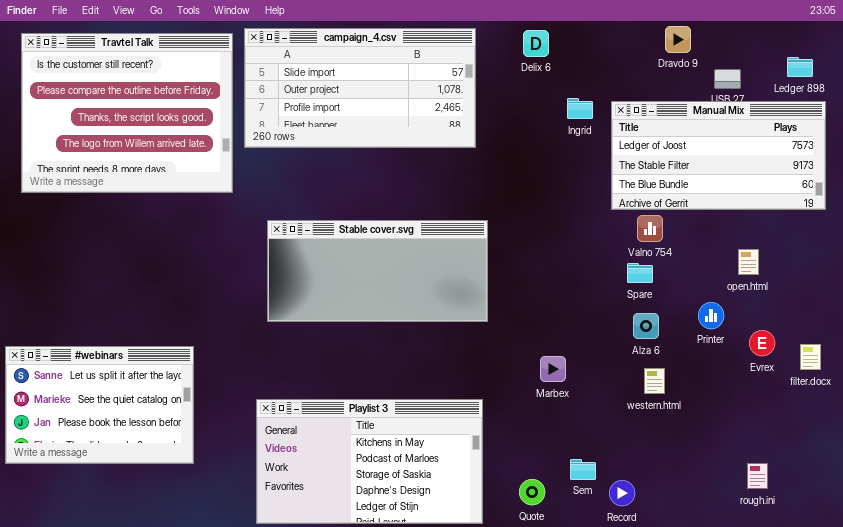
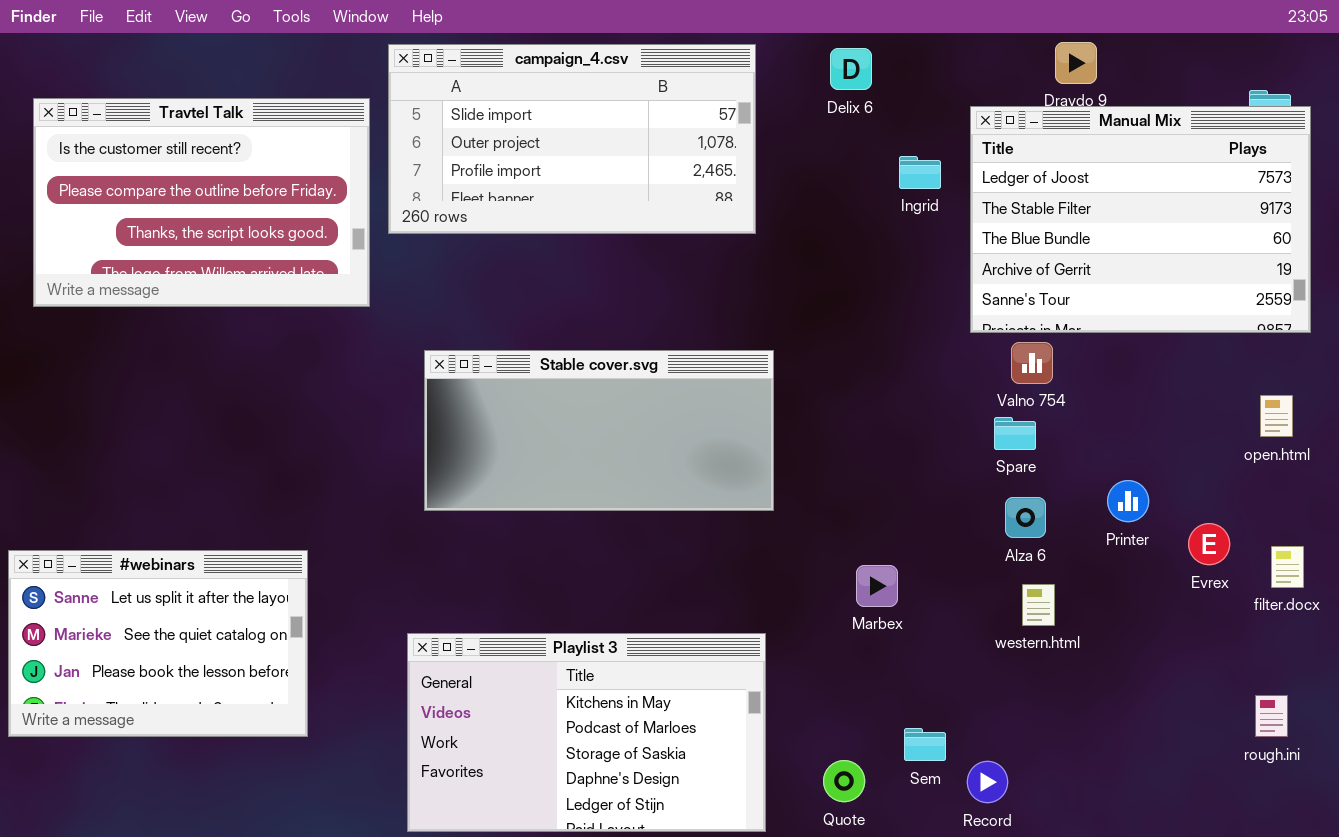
Travtel Talk: [21,33,233,193] -> [33,98,370,307], resized
Manual Mix: [611,101,826,210] -> [970,106,1311,333], resized
open.html: [738,249,759,275] -> [1260,395,1293,437], moved
rough.ini: [747,463,768,489] -> [1255,695,1288,737], moved

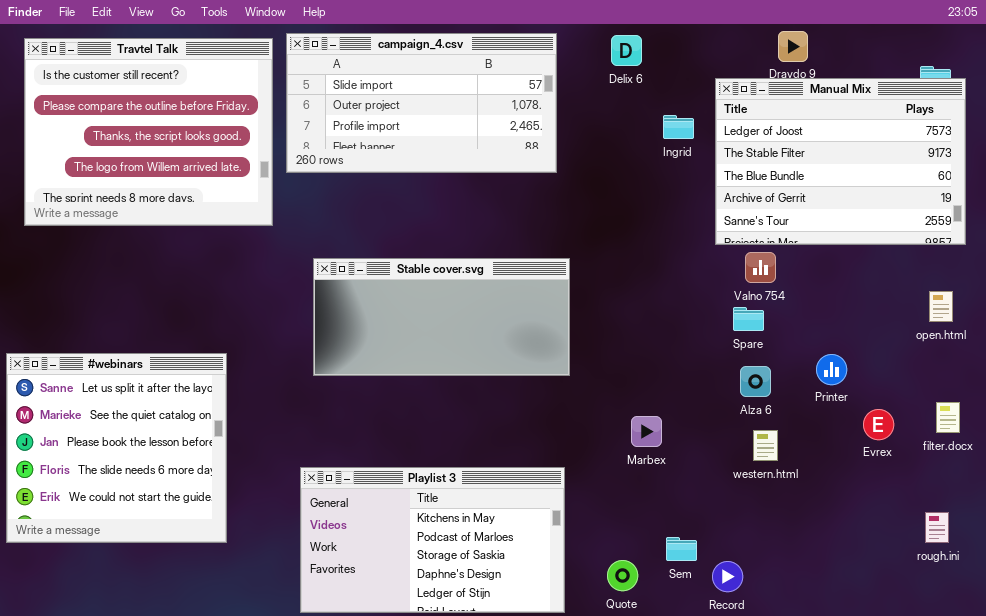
Travtel Talk: [33,98,370,307] -> [24,38,273,226], resized
Evrex: [1188,523,1230,565] -> [863,409,894,440], moved
#webinars: [8,550,308,737] -> [6,353,227,543], resized

